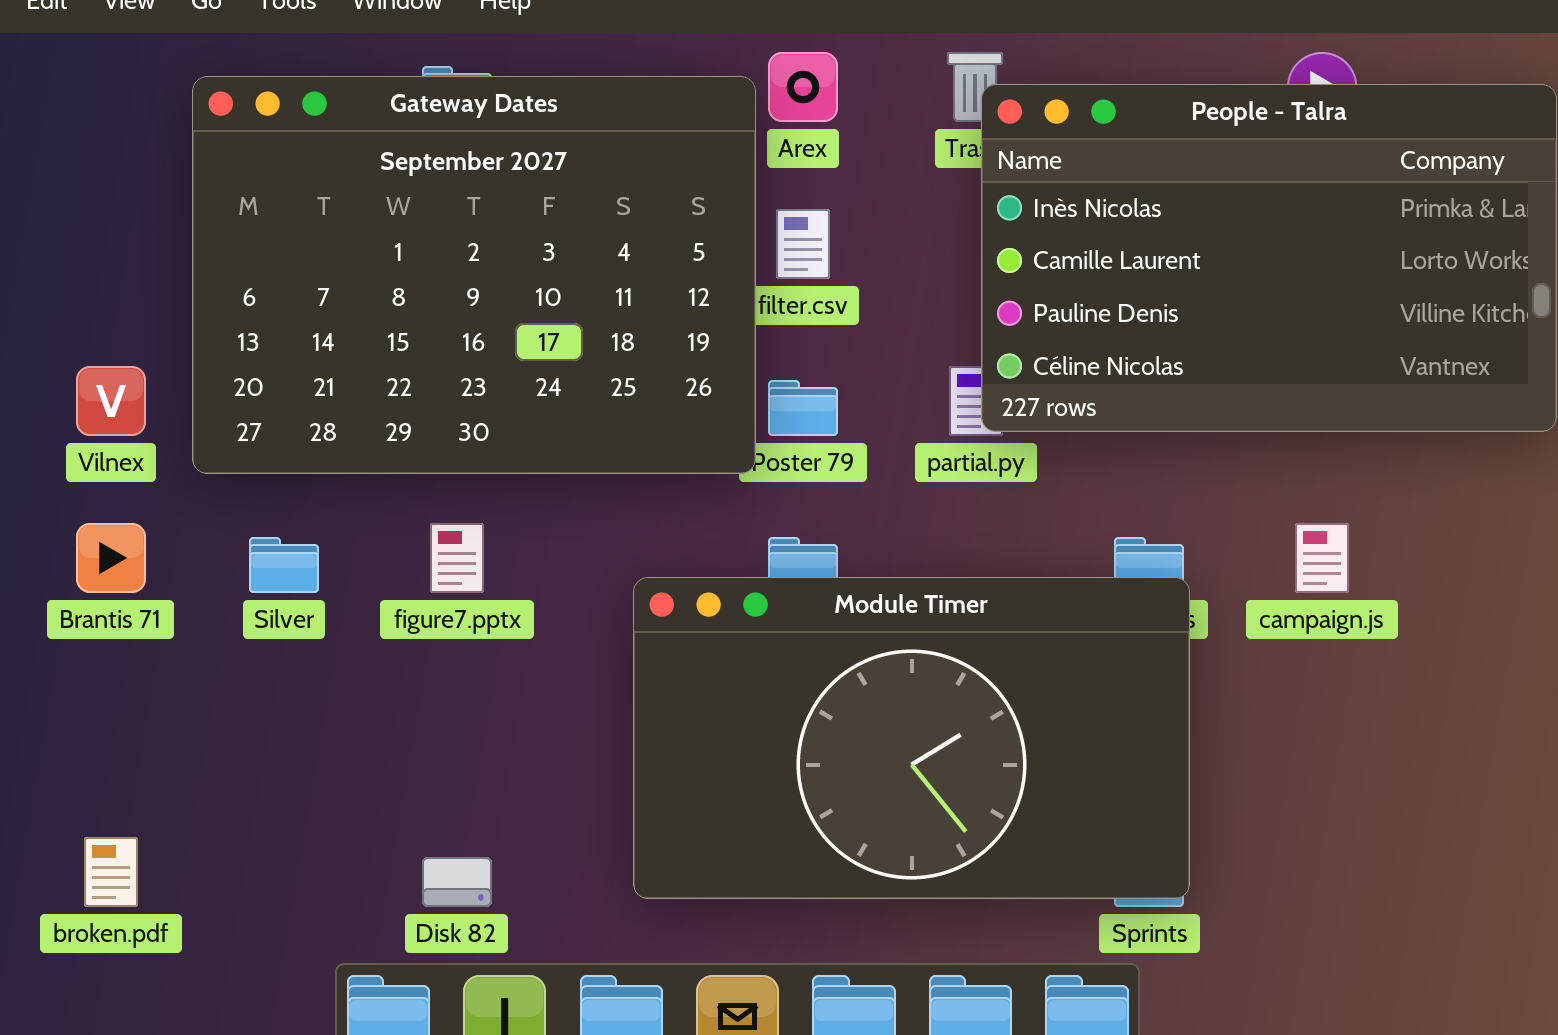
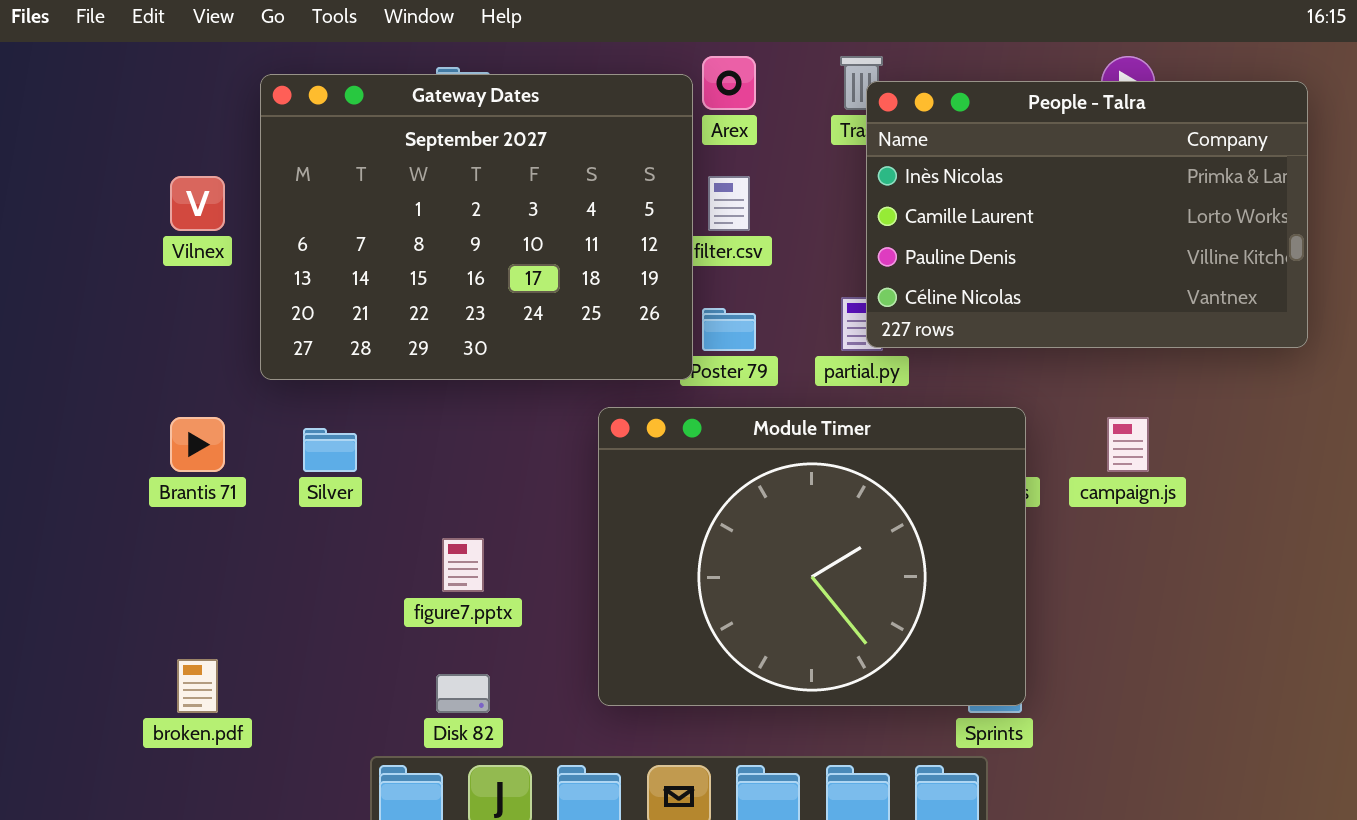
Vilnex: [76,366,146,436] -> [170,176,225,231], moved
figure7.pptx: [430,523,484,593] -> [442,538,484,592], moved
Module Timer: [633,577,1190,899] -> [598,407,1026,706], resized

